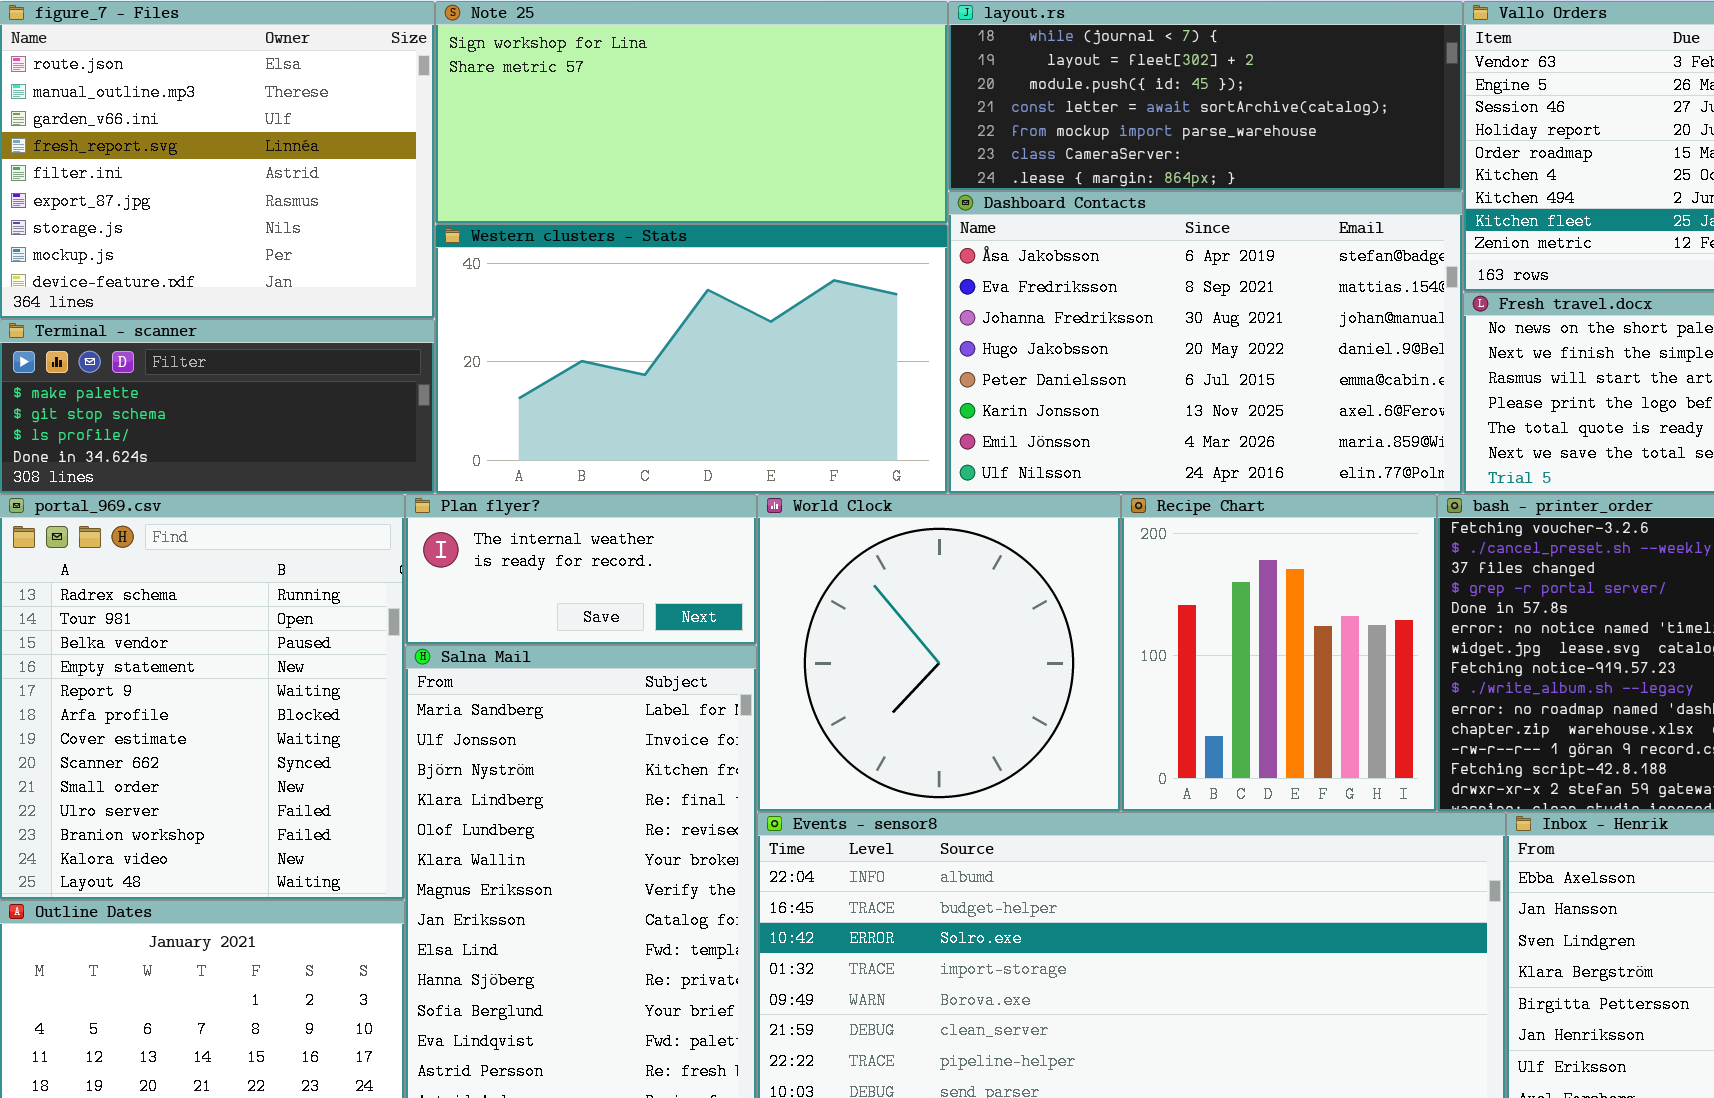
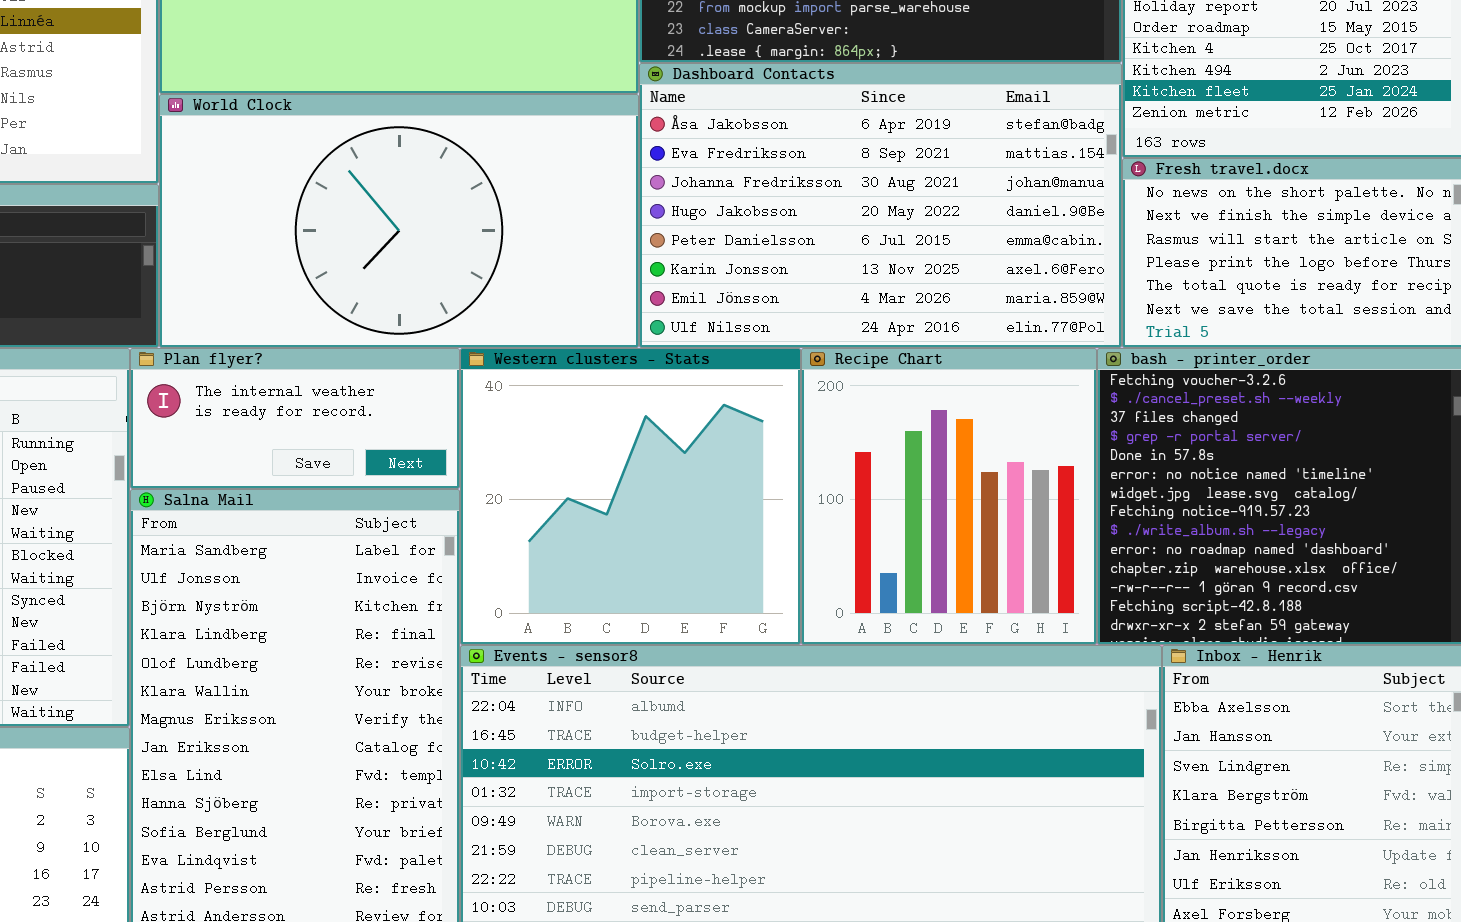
Western clusters - Stats: [435,224,948,494] -> [460,348,801,645], moved, resized
World Clock: [757,494,1121,812] -> [159,94,639,348], moved, resized

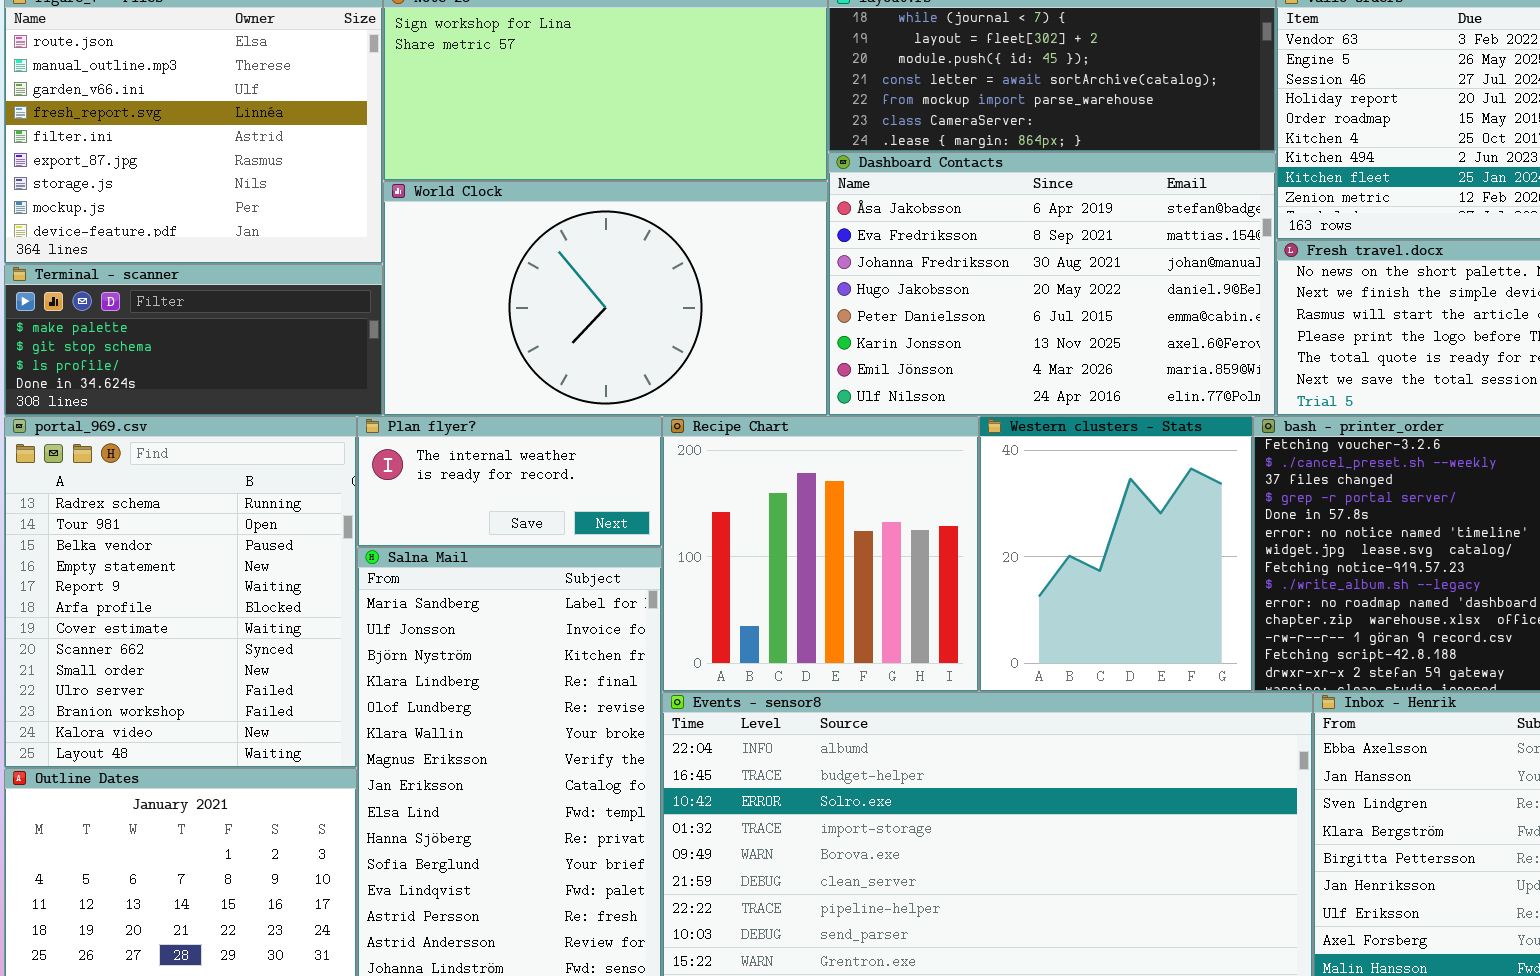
Western clusters - Stats: [460,348,801,645] -> [979,416,1253,692], moved, resized
Recipe Chart: [801,348,1097,645] -> [662,416,979,692], moved, resized

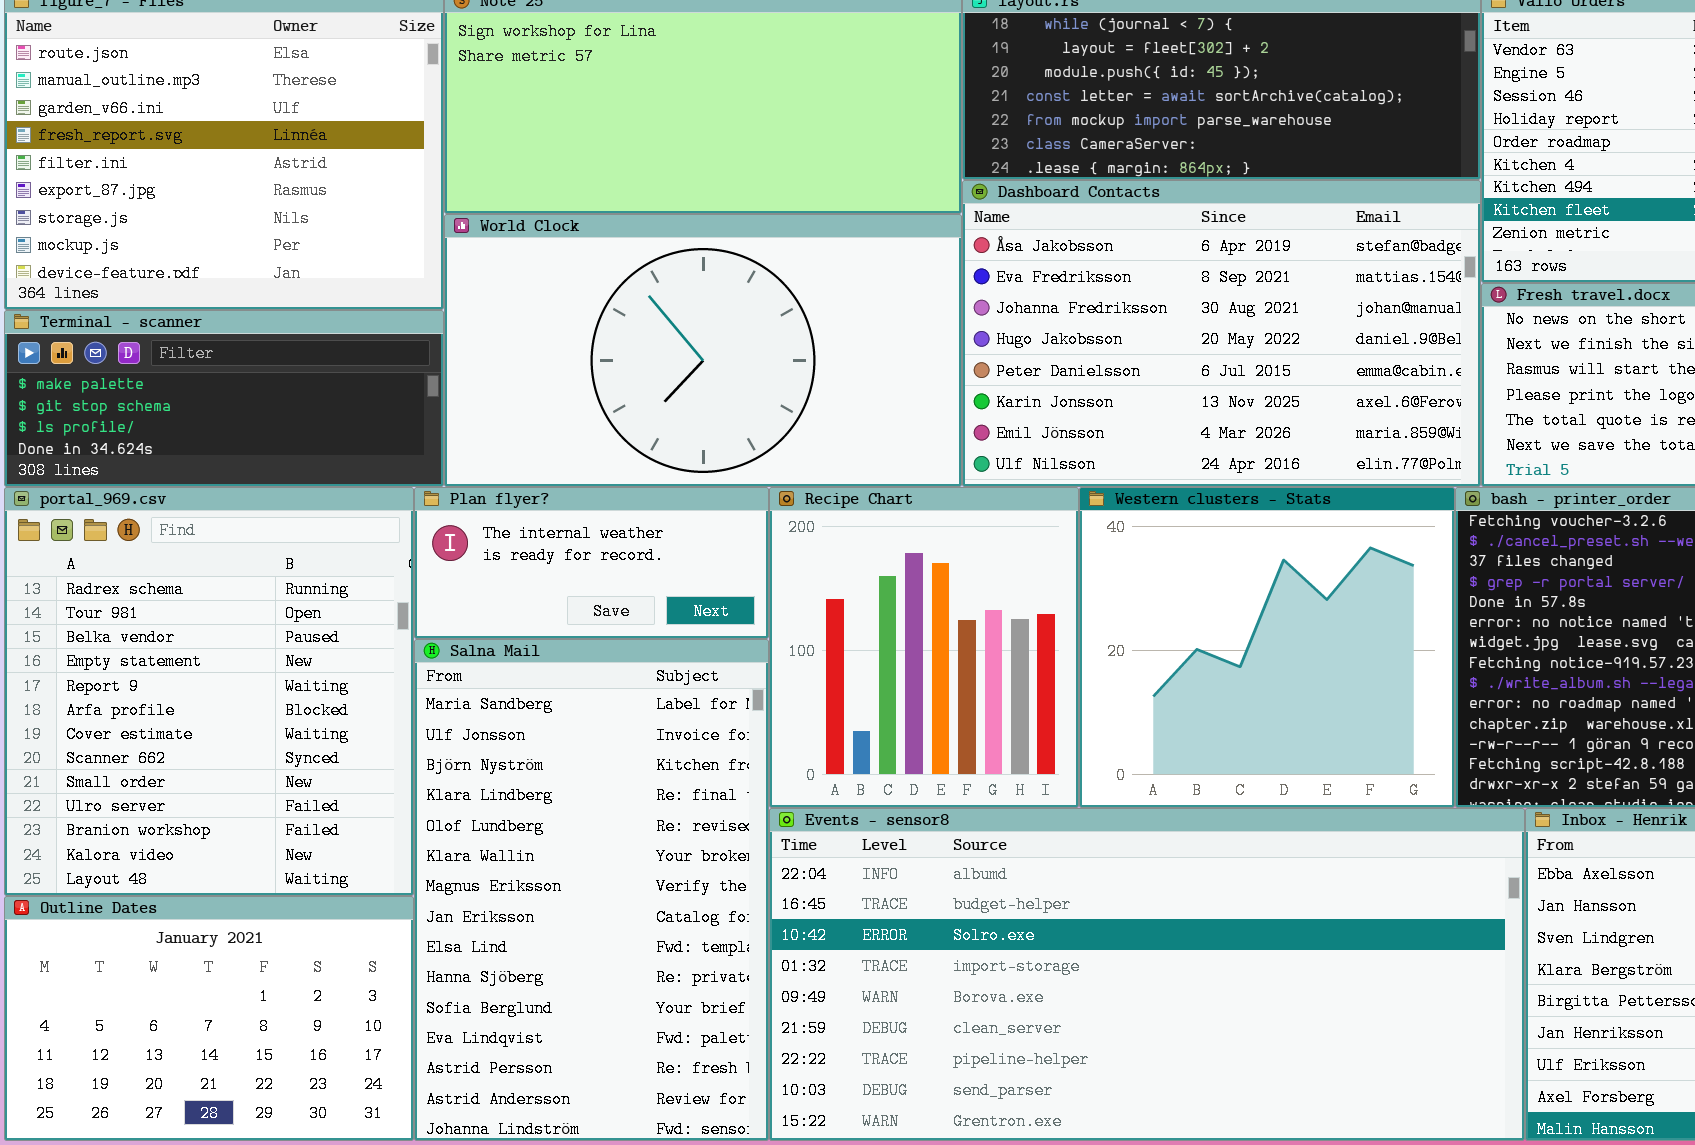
Recipe Chart: [662,416,979,692] -> [769,487,1079,808], resized
Western clusters - Stats: [979,416,1253,692] -> [1079,487,1455,808], resized

